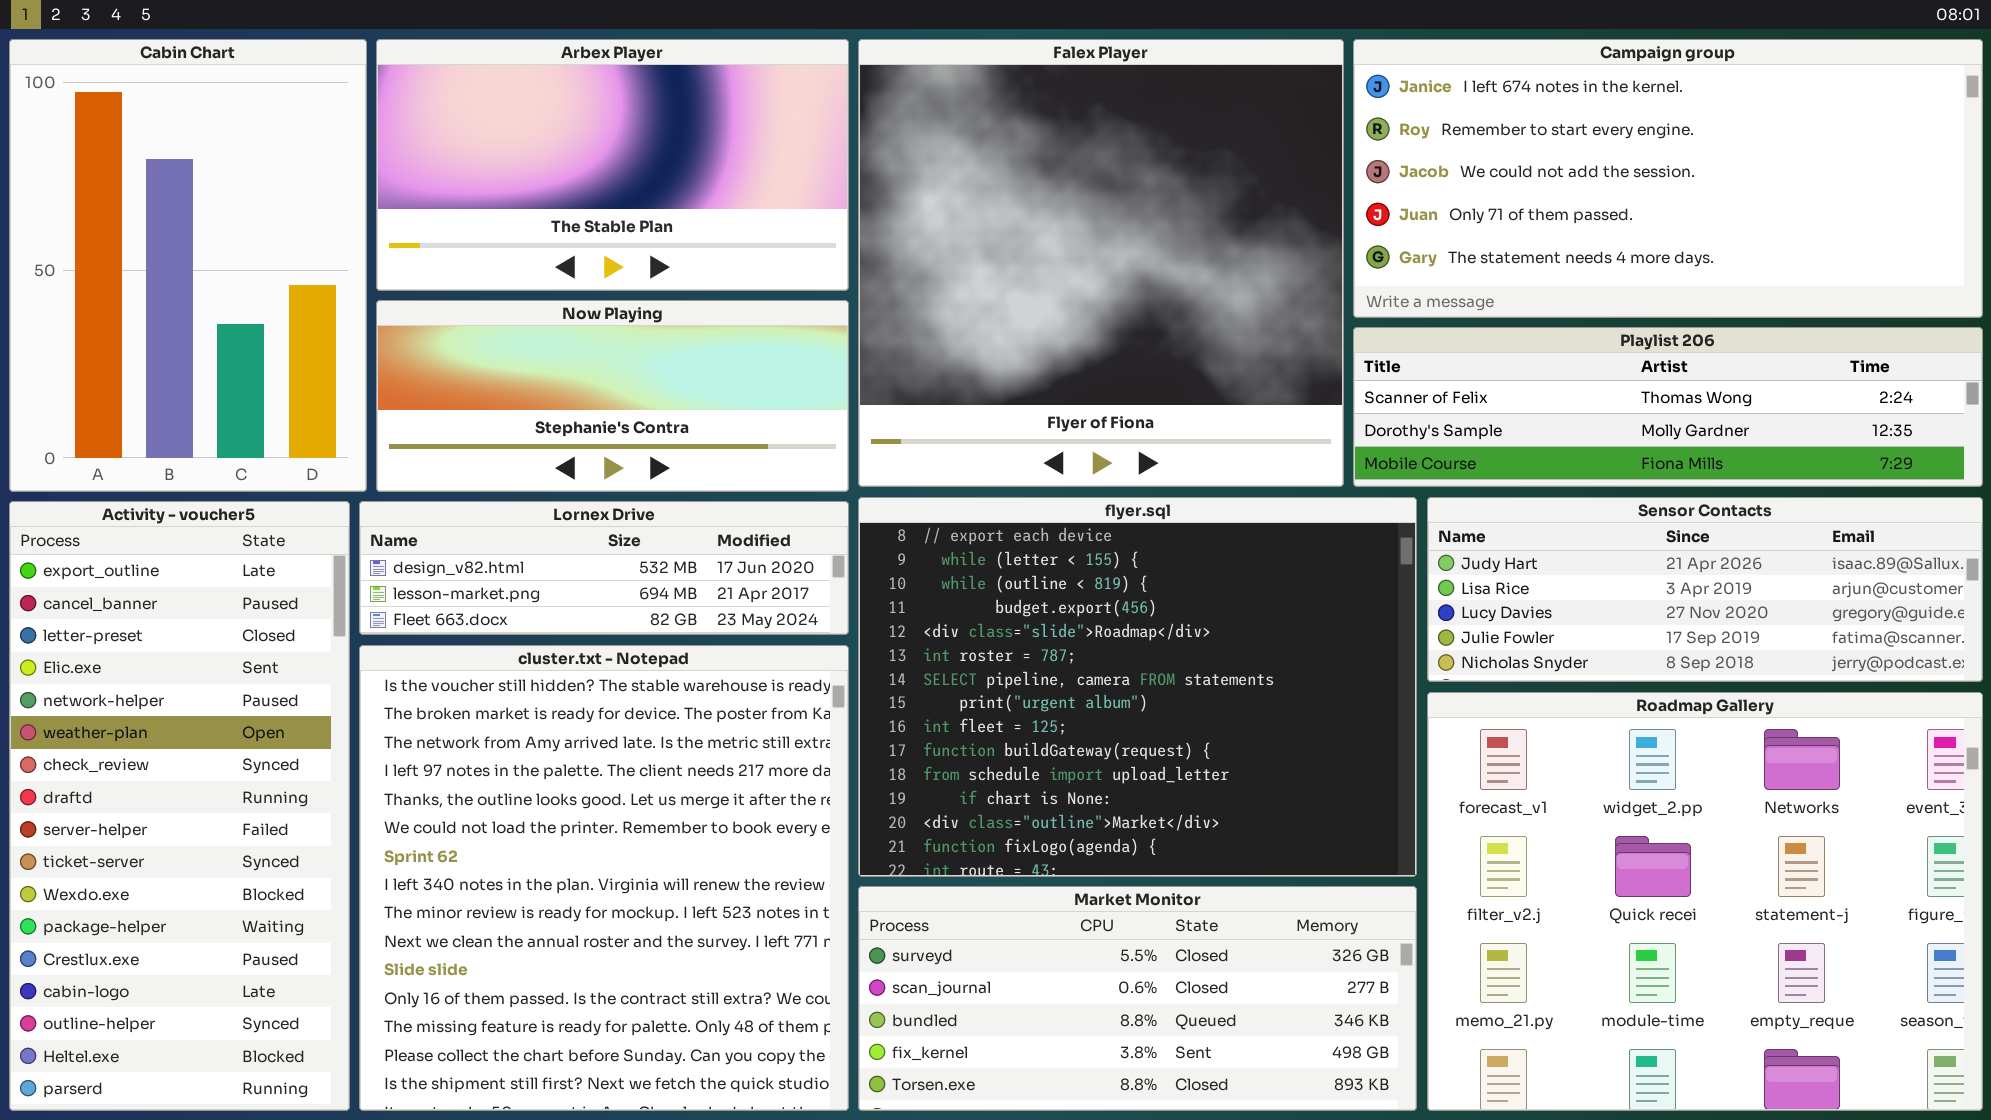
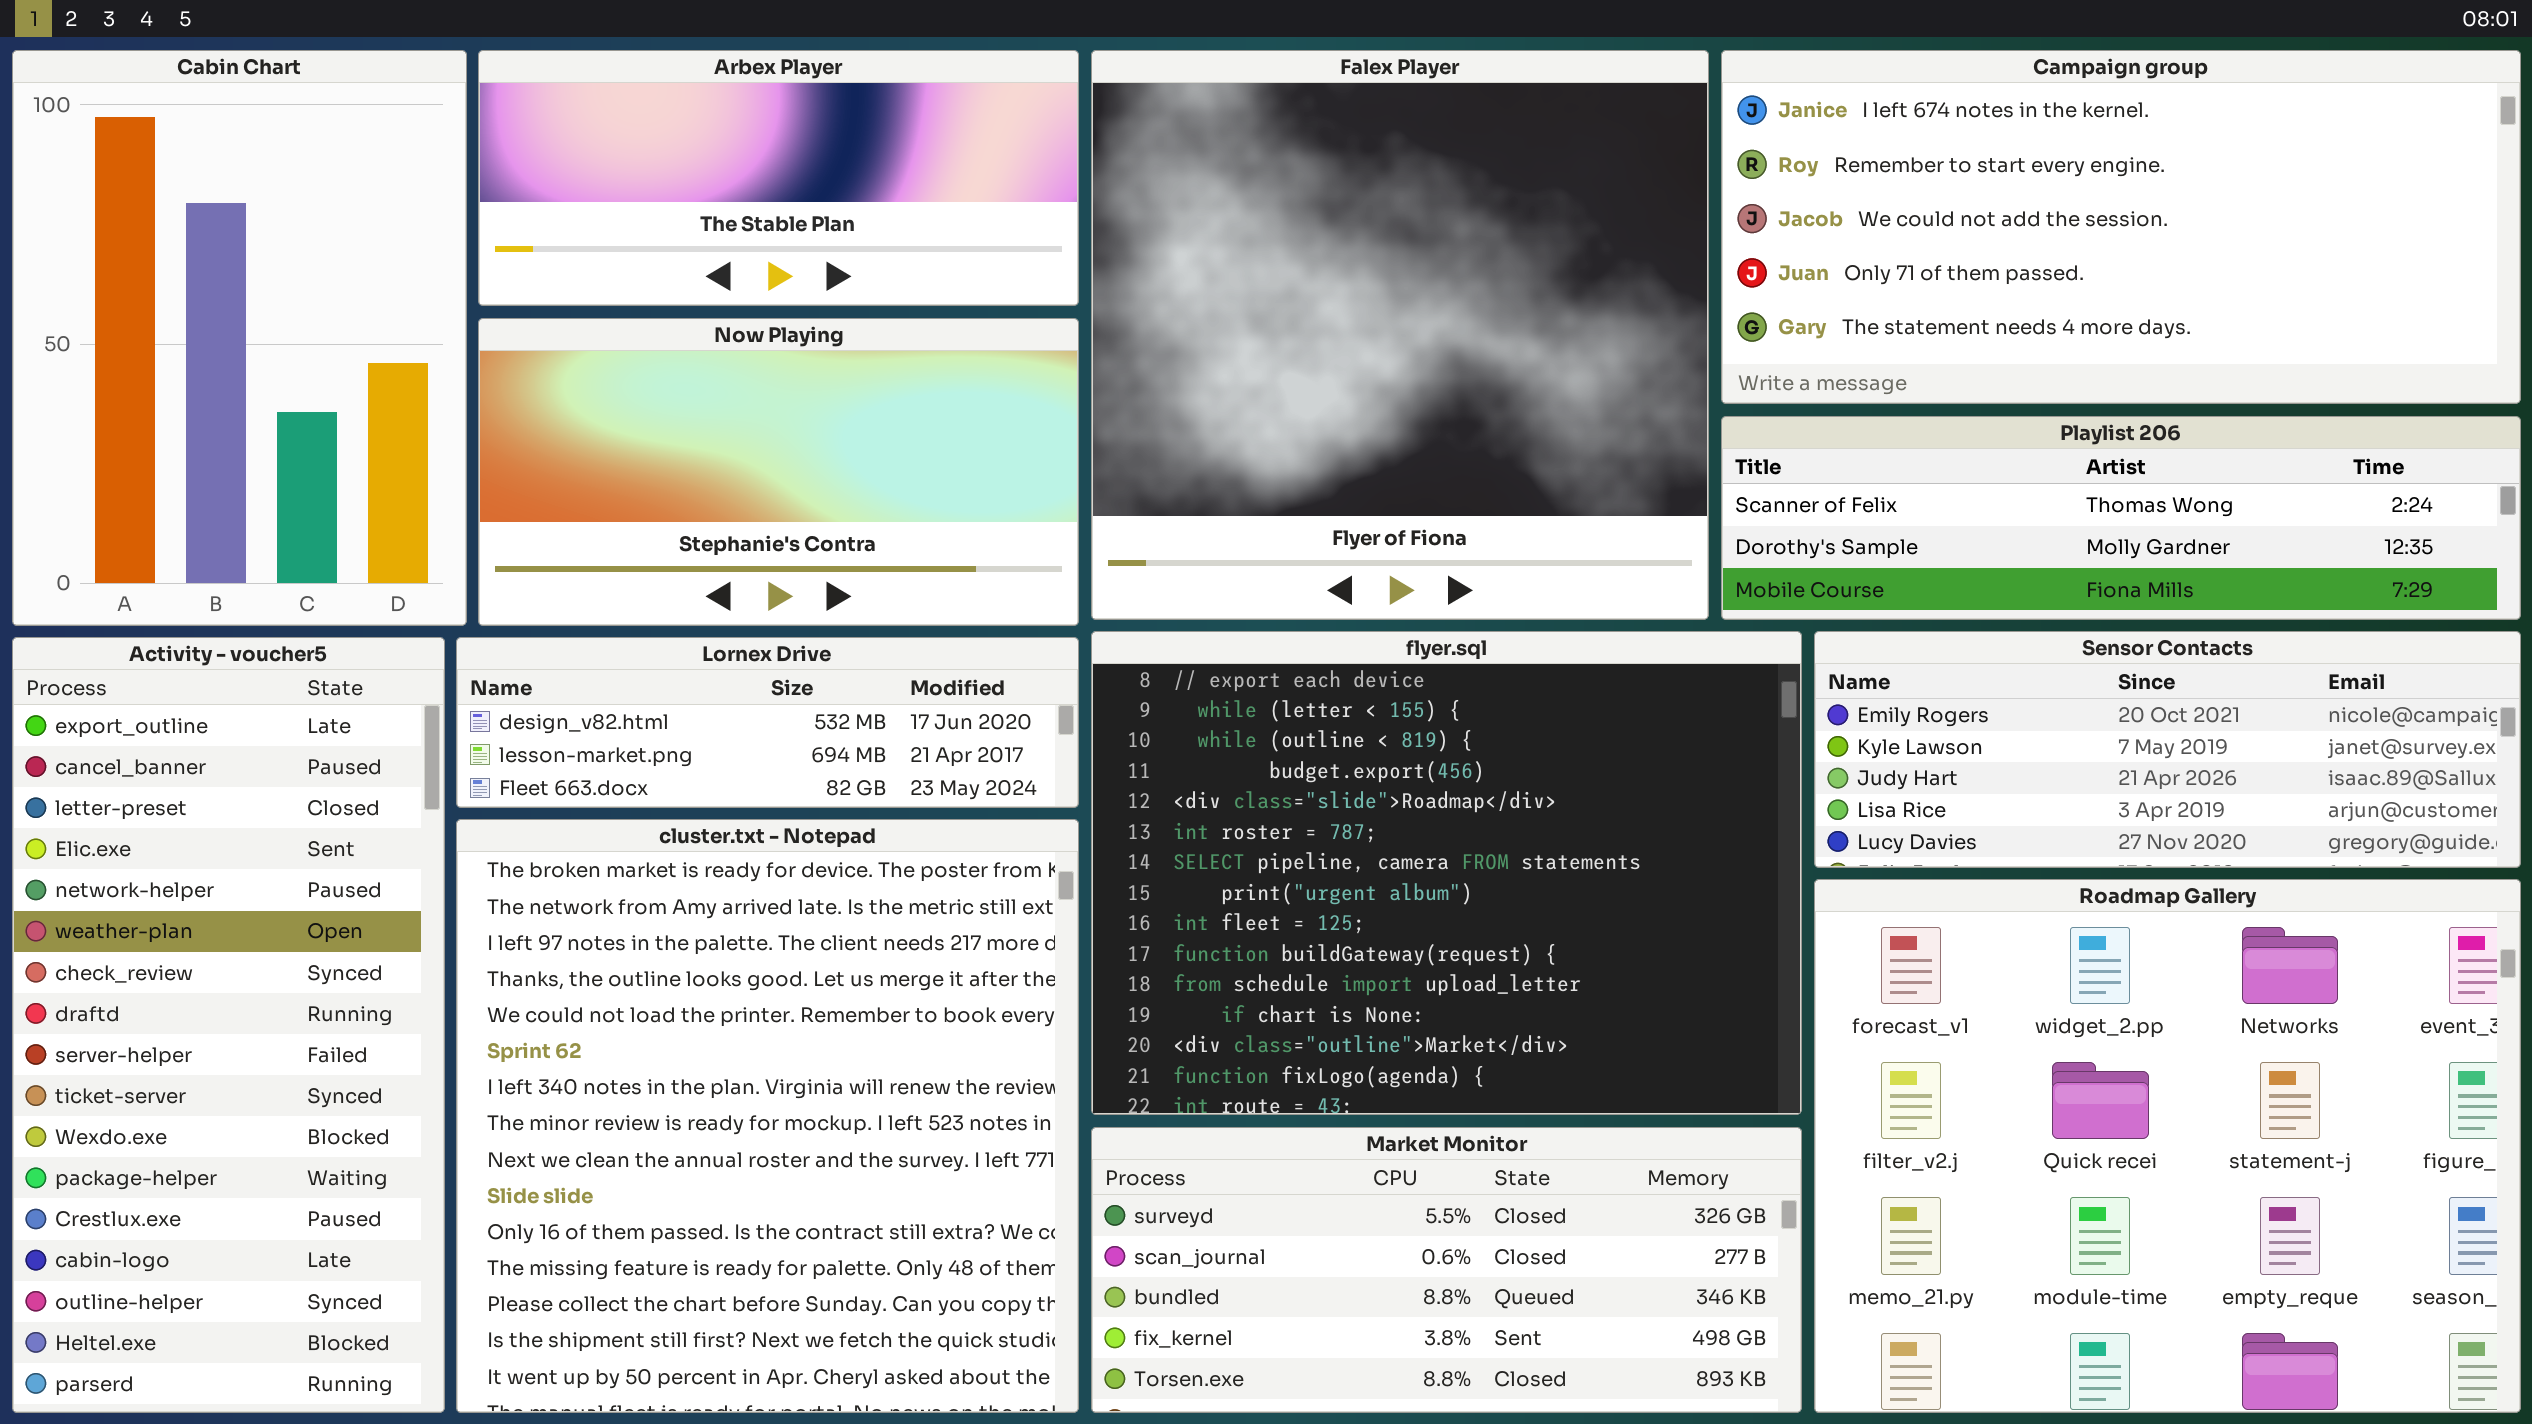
Arbex Player: [376,39,849,291] -> [478,50,1079,306], resized
Now Playing: [376,300,849,492] -> [478,318,1079,626], resized
Sensor Contacts: [1427,497,1983,682] -> [1814,631,2521,868], scrolled up 2 rows
cluster.txt - Notepad: [359,645,849,1111] -> [456,819,1079,1413], scrolled down 1 row

